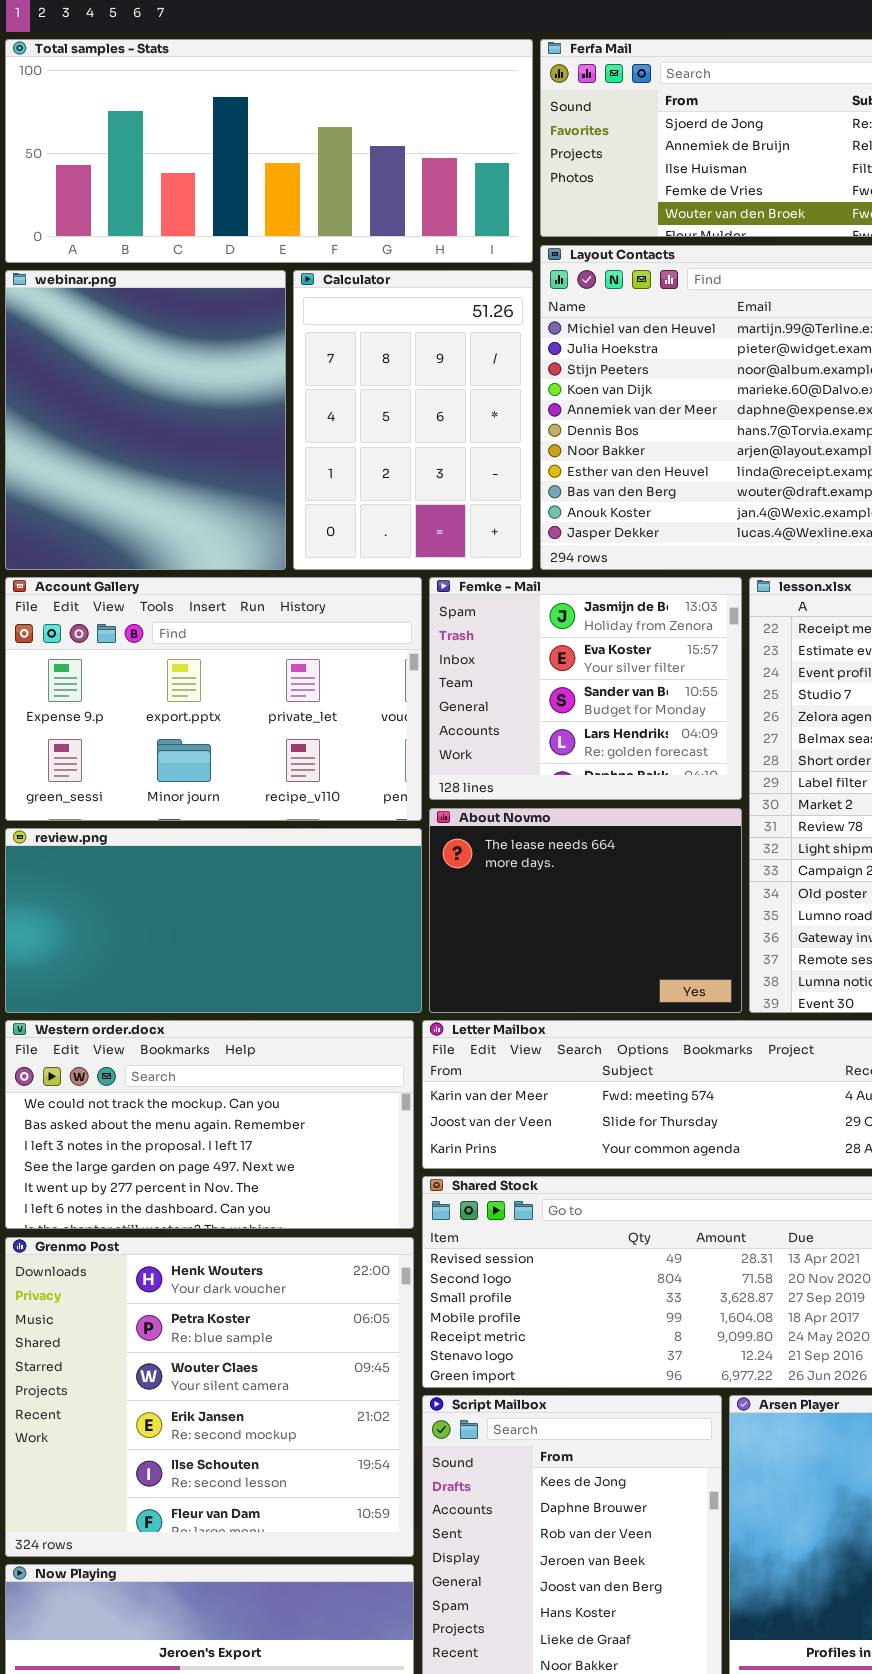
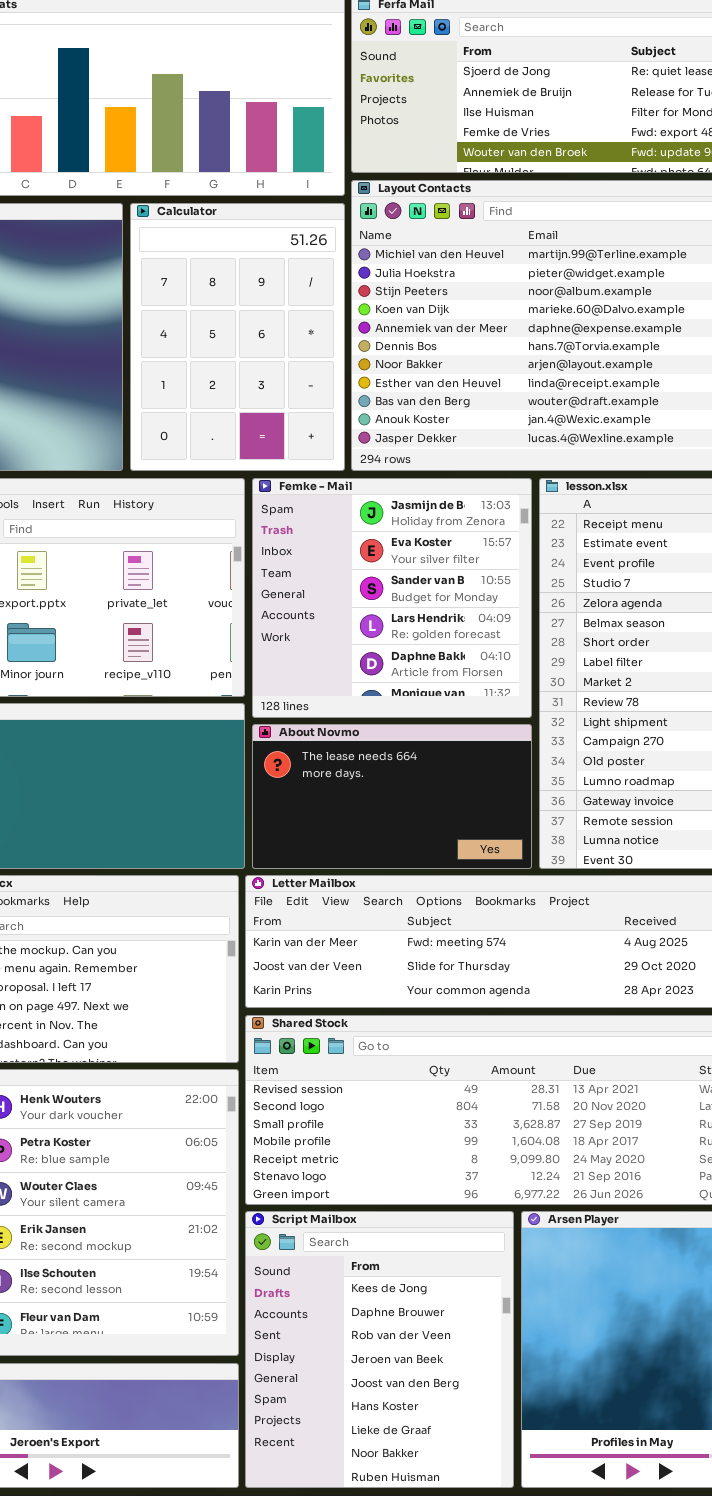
Femke - Mail: [429,577,742,800] -> [252,478,532,718], resized
About Novmo: [429,808,742,1013] -> [252,724,532,869], resized

